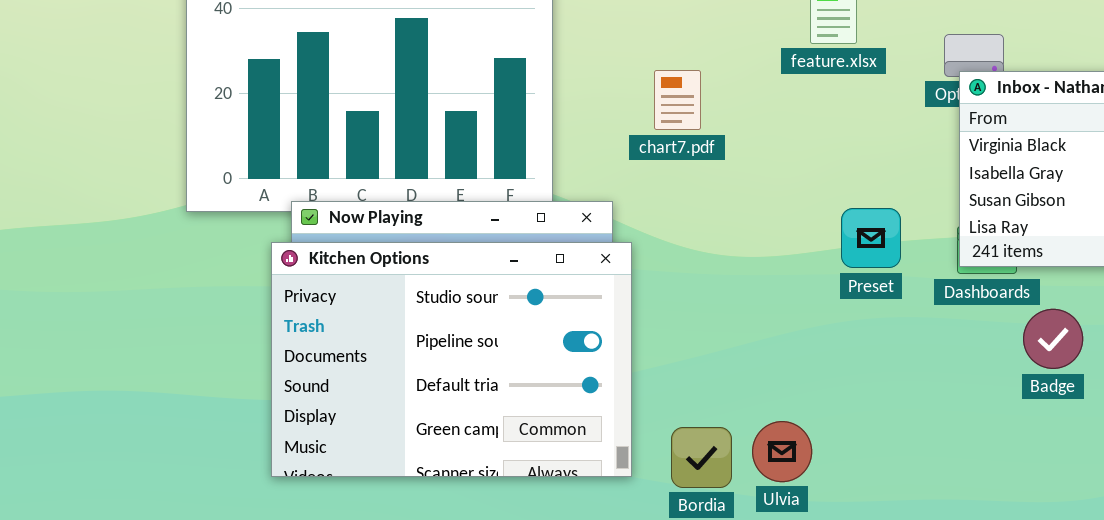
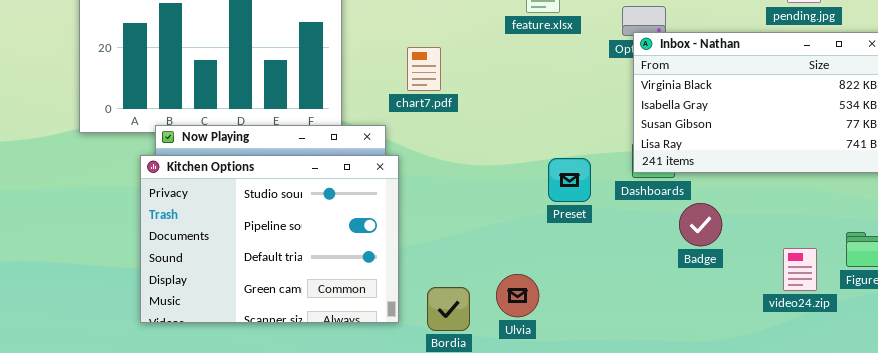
chart7.pdf: [654,70,701,130] -> [407,47,441,91], moved
Preset: [841,208,901,268] -> [548,158,591,202], moved
Ulvia: [752,421,812,482] -> [496,274,539,317], moved

